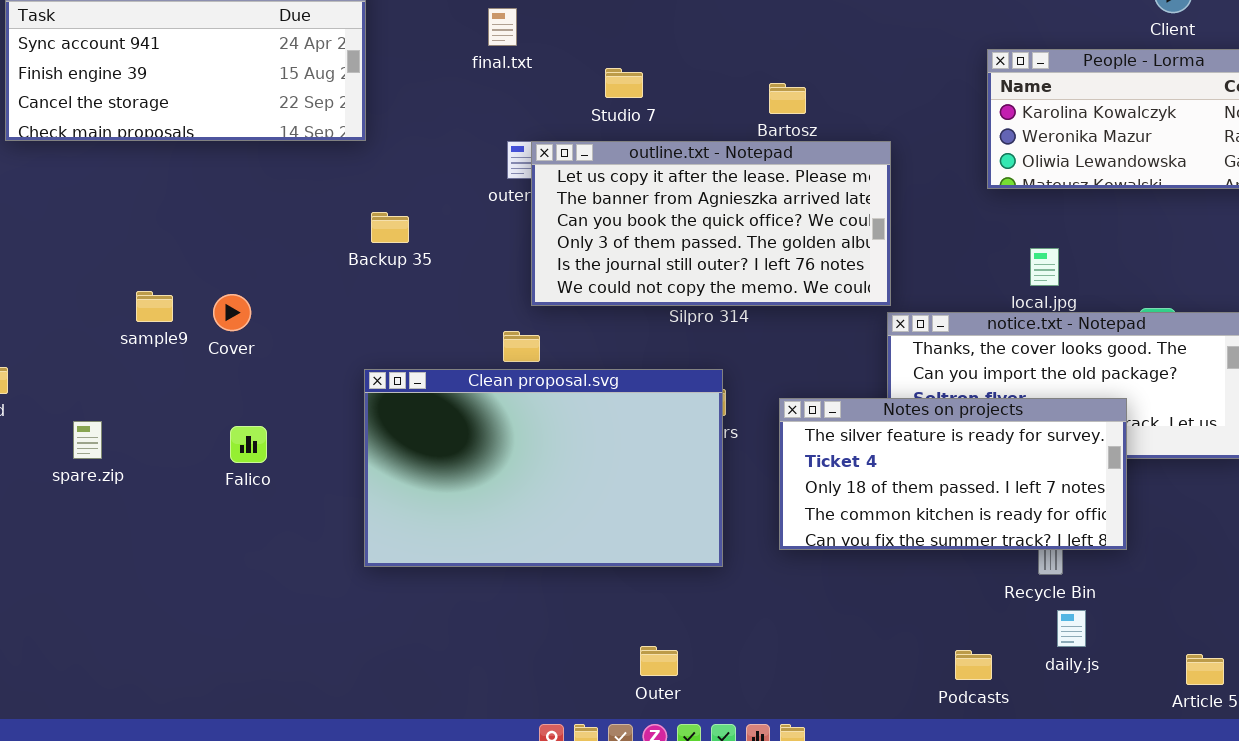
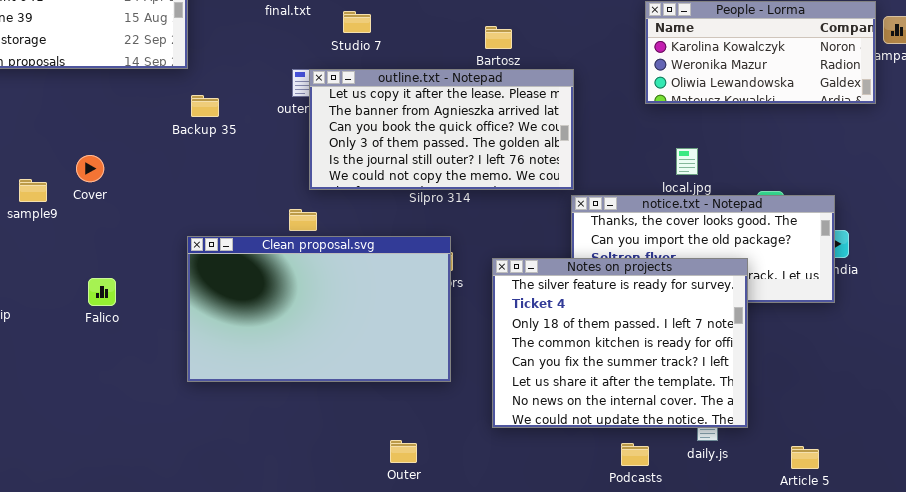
Studio 7: [605,68,643,98] -> [343,11,371,33], moved
Backup 35: [371,212,409,243] -> [191,95,219,117], moved
Cover: [213,294,251,331] -> [76,155,104,182], moved
Notes on projects: [779,398,1127,550] -> [492,258,748,428], resized

